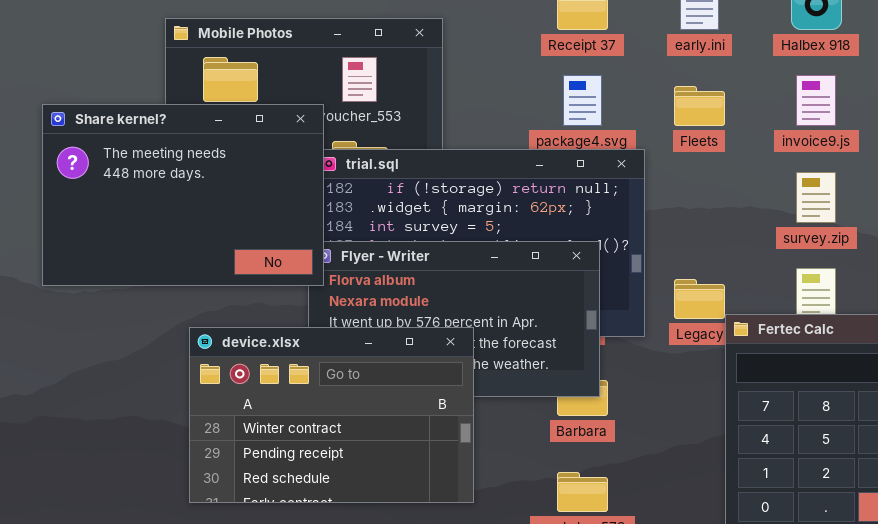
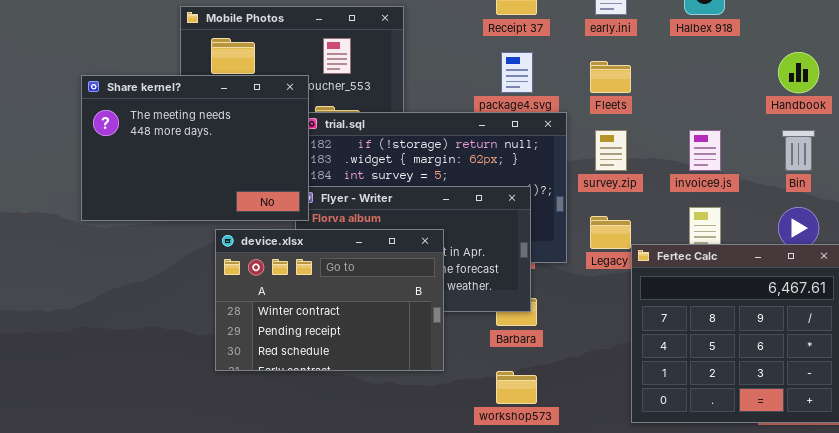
invoice9.js: [796,75,836,126] -> [689,130,721,171], moved
survey.zip: [796,172,836,223] -> [595,130,627,171], moved
device.xlsx: [189,327,474,503] -> [215,229,444,371], moved

